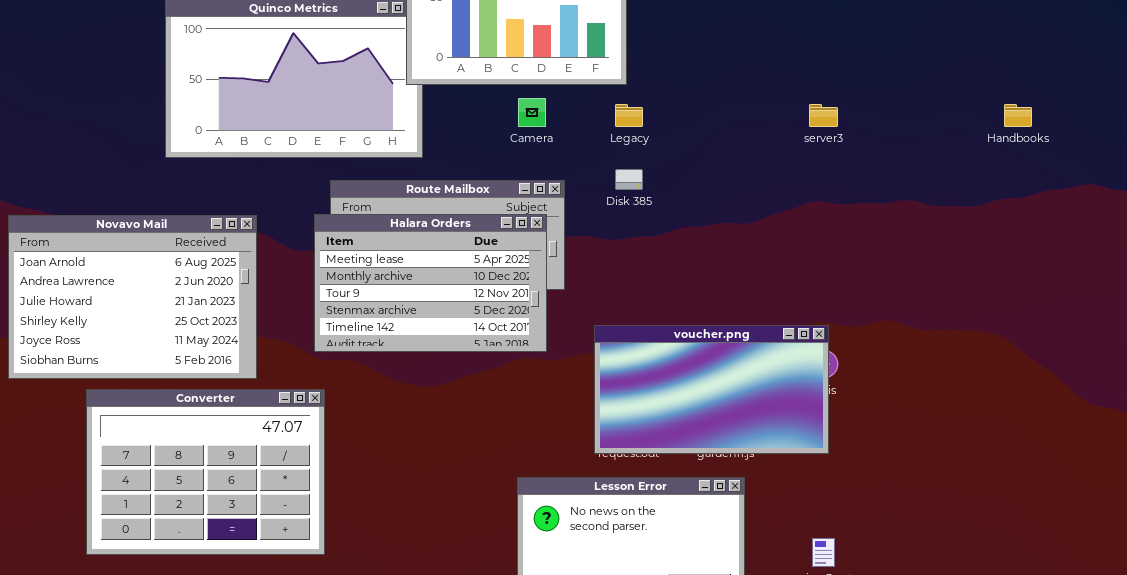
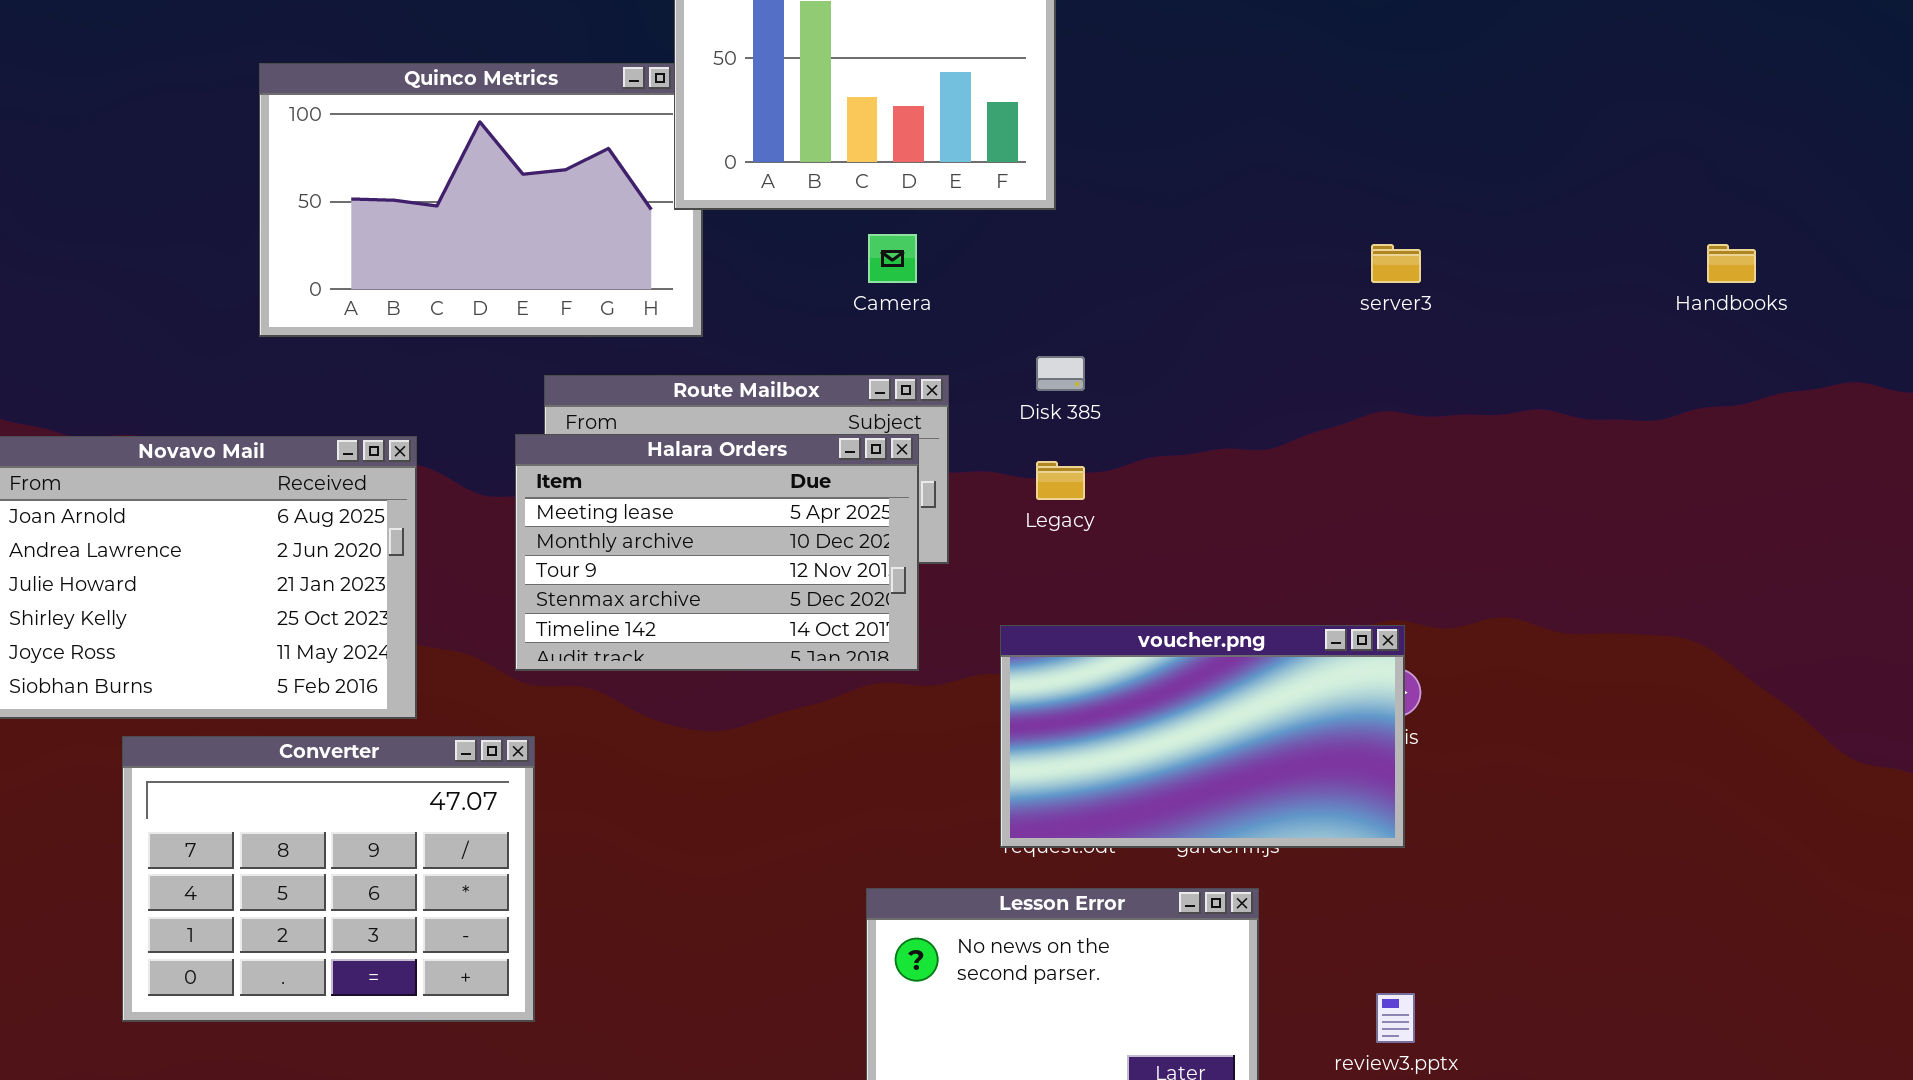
Legacy: [615,104,643,127] -> [1036,461,1085,500], moved

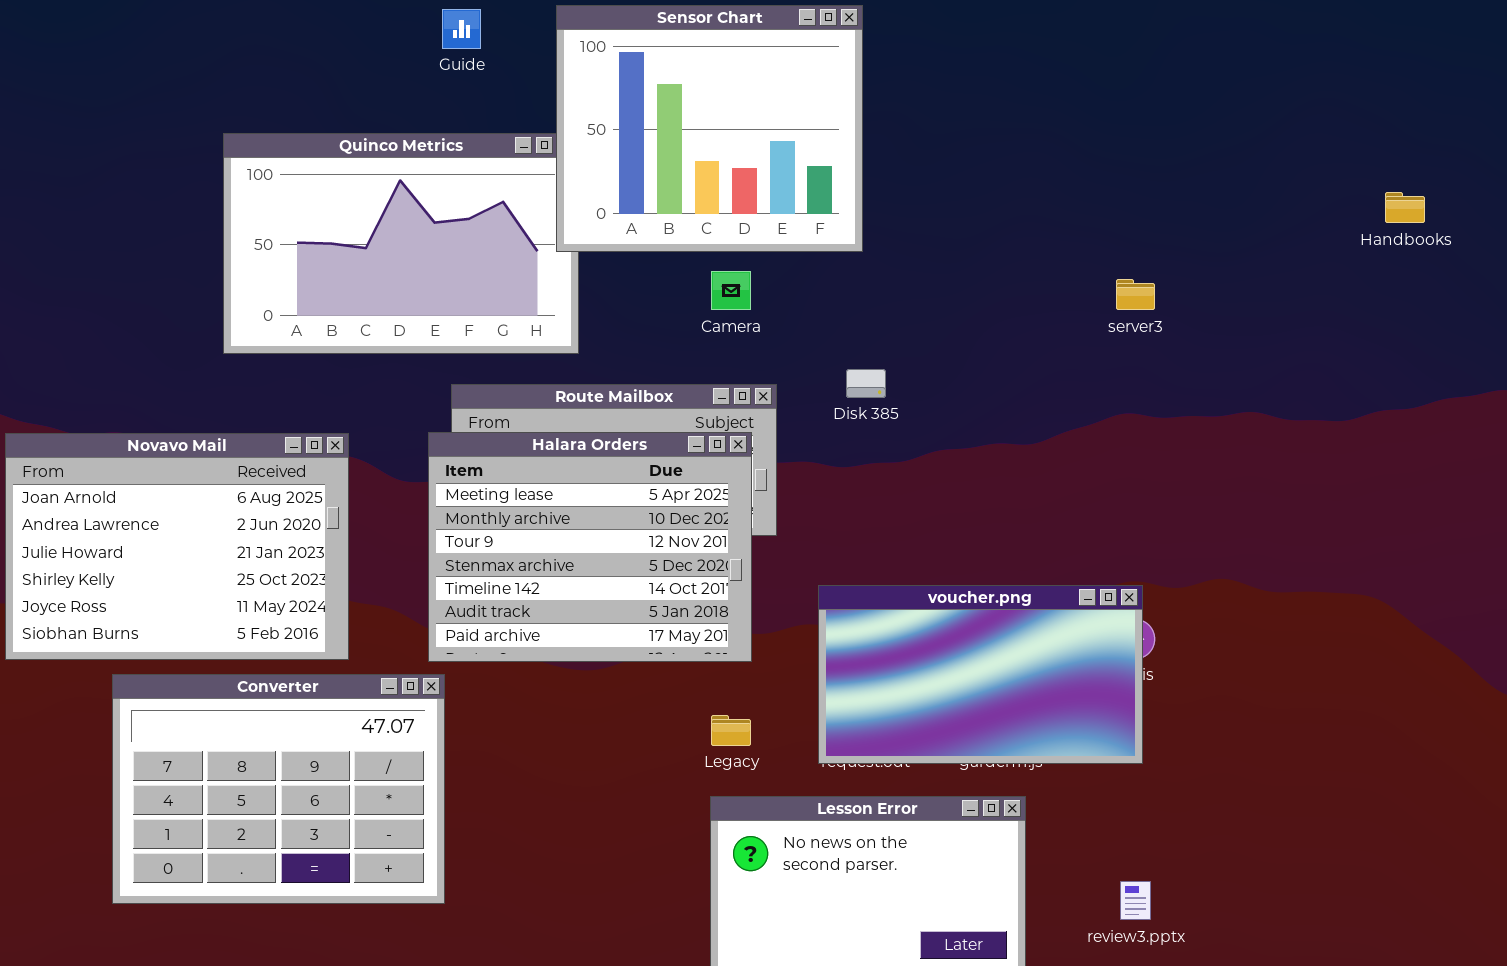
Handbooks: [1707,244,1756,283] -> [1385,192,1425,223], moved
Halara Orders: [515,434,919,671] -> [428,432,752,662], resized
Legacy: [1036,461,1085,500] -> [711,715,751,746], moved

